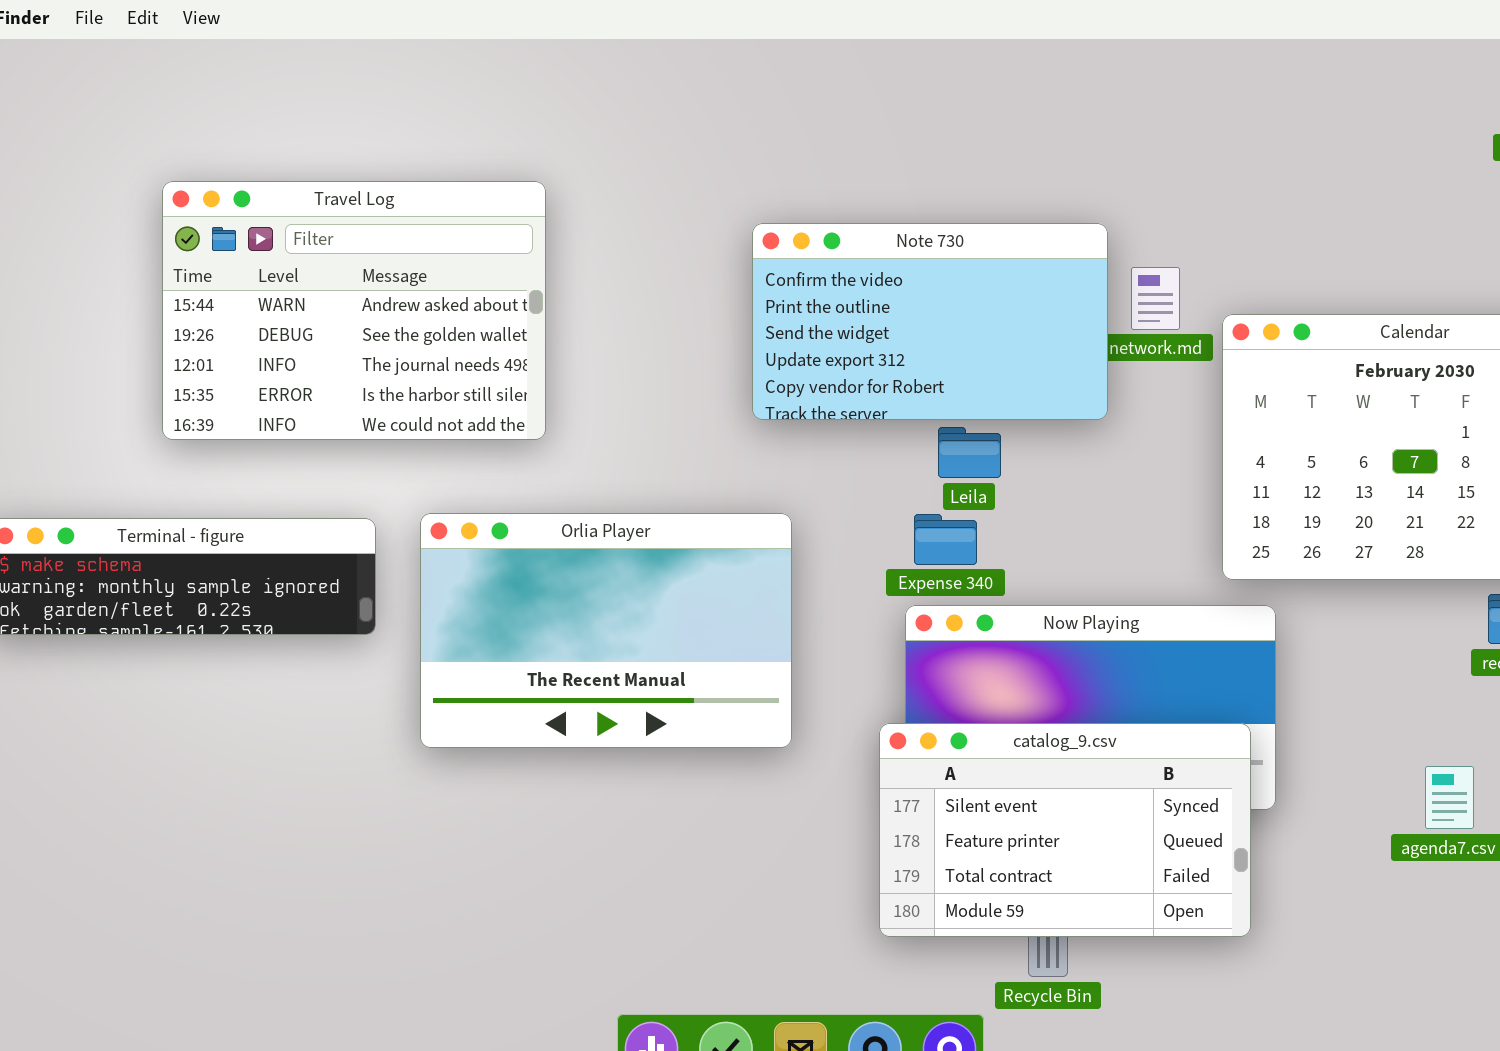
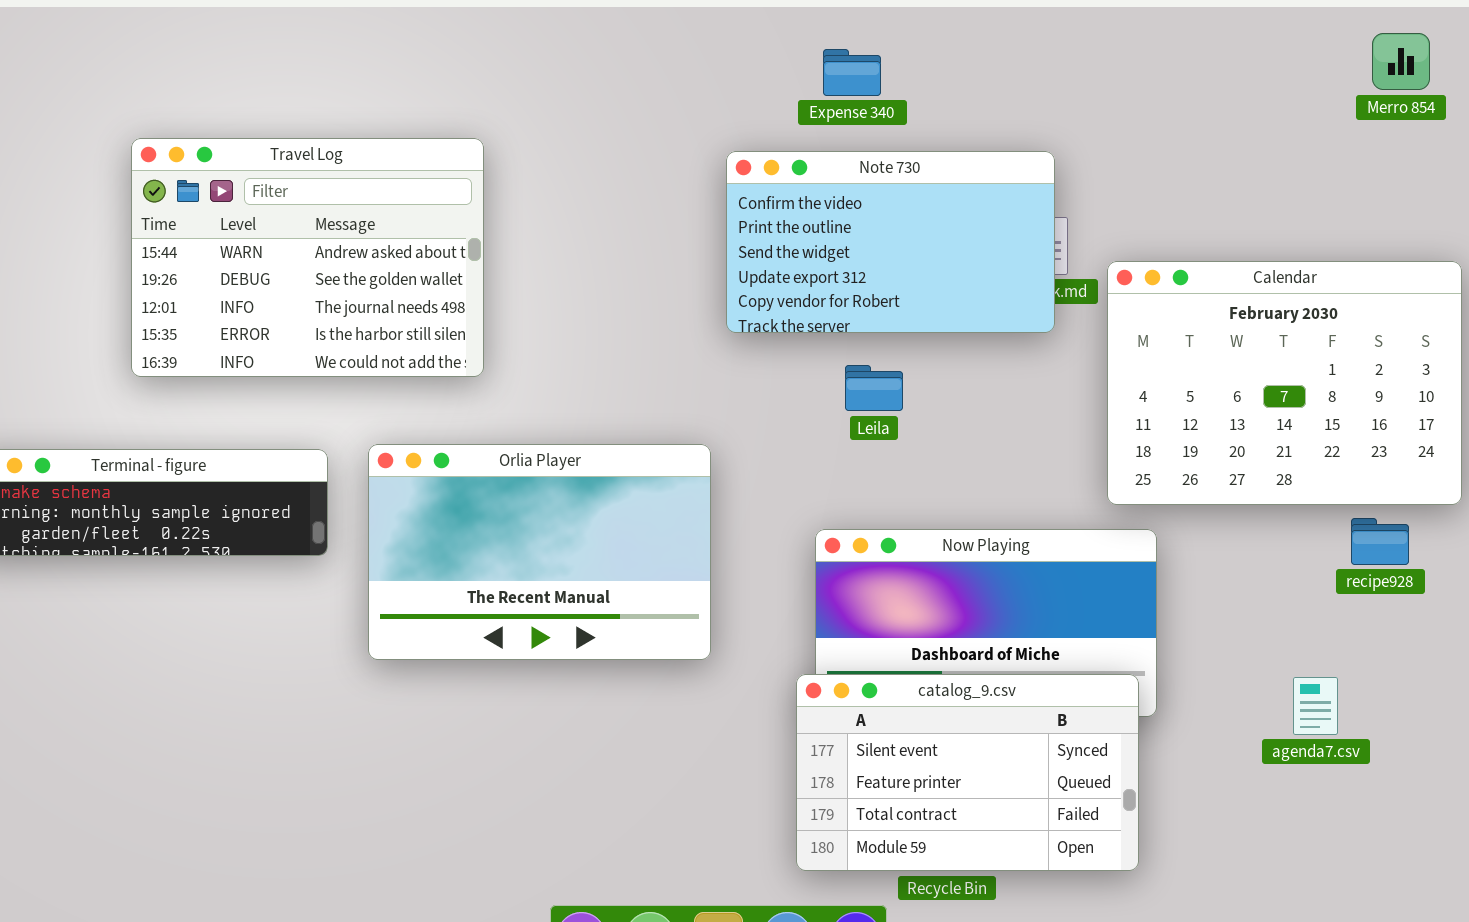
Note 730: [752,223,1108,420] -> [726,151,1055,333], moved
Expense 340: [914,514,977,565] -> [823,49,881,96], moved
catalog_9.csv: [879,723,1251,937] -> [796,674,1139,871], moved

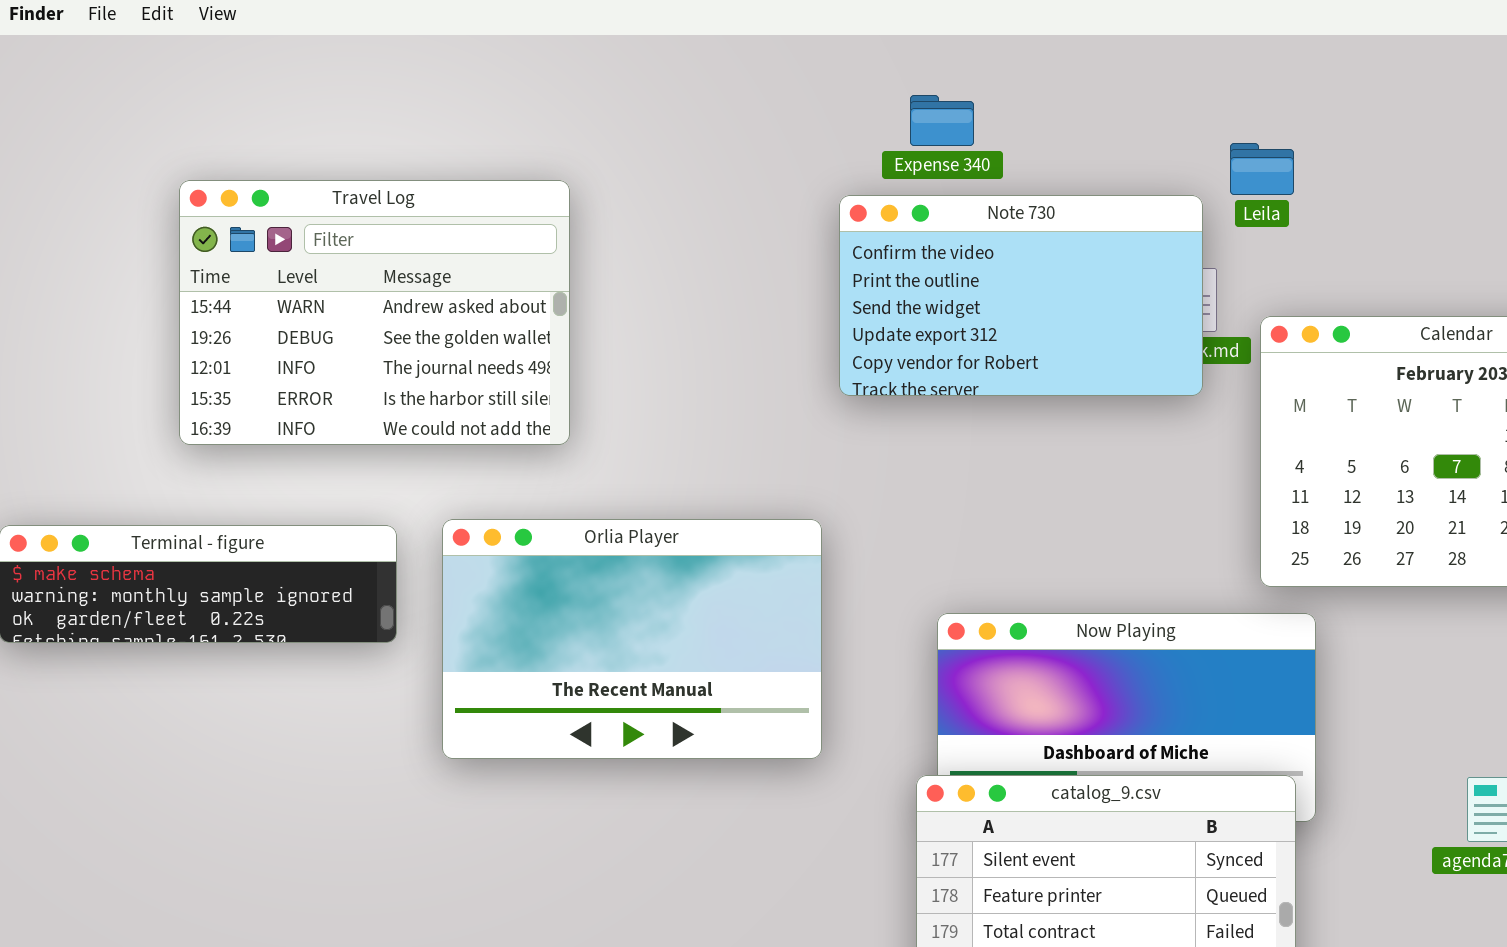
Expense 340: [823,49,881,96] -> [910,95,974,146], moved
Leila: [845,365,903,411] -> [1230,143,1294,195], moved

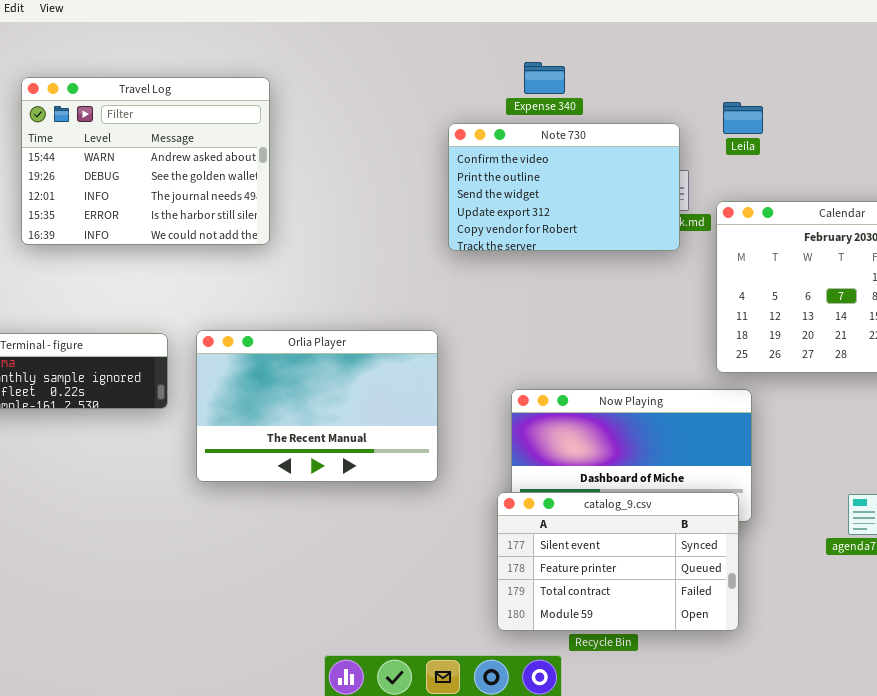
Expense 340: [910,95,974,146] -> [524,62,565,94], moved
Leila: [1230,143,1294,195] -> [723,102,763,134], moved
Travel Log: [179,180,570,445] -> [21,77,270,245], moved

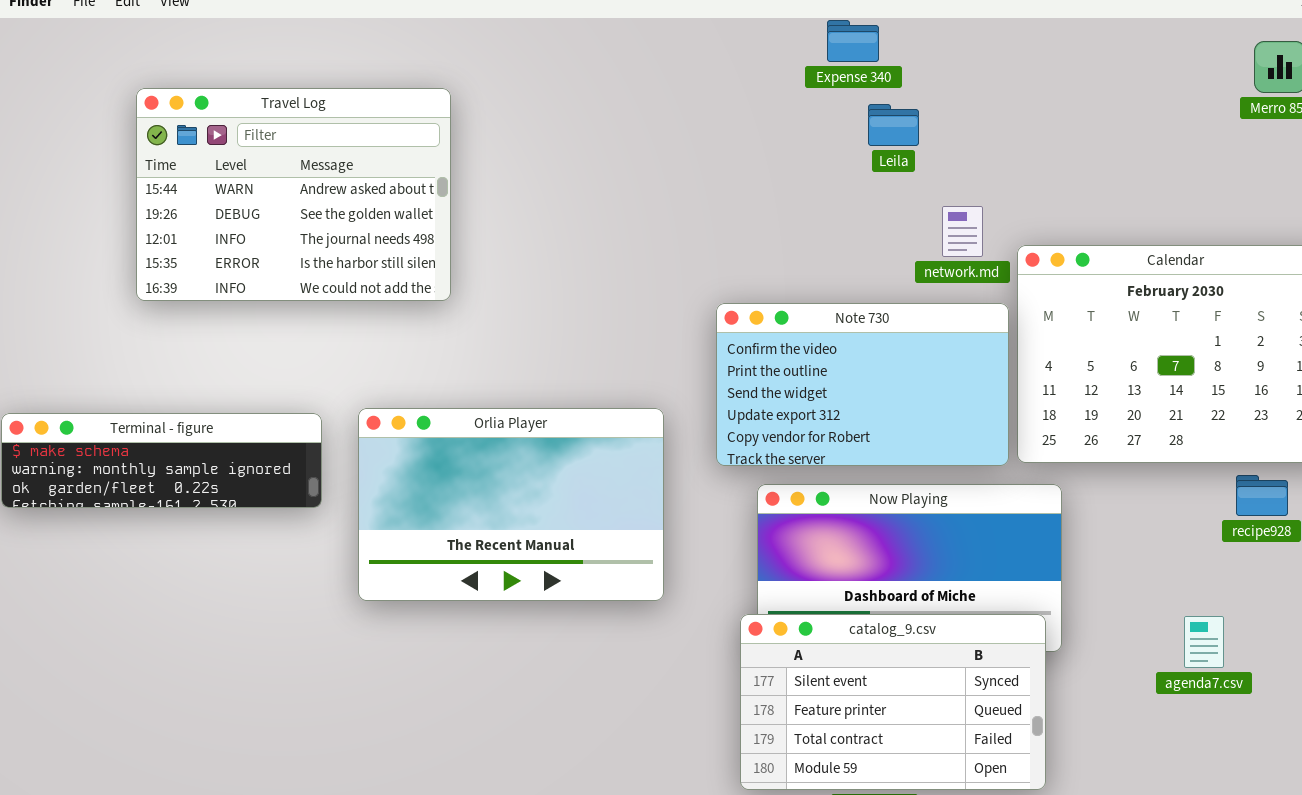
Expense 340: [524,62,565,94] -> [827,20,879,62], moved
Leila: [723,102,763,134] -> [868,104,919,146], moved
Note 730: [448,123,680,251] -> [716,303,1009,466], moved

